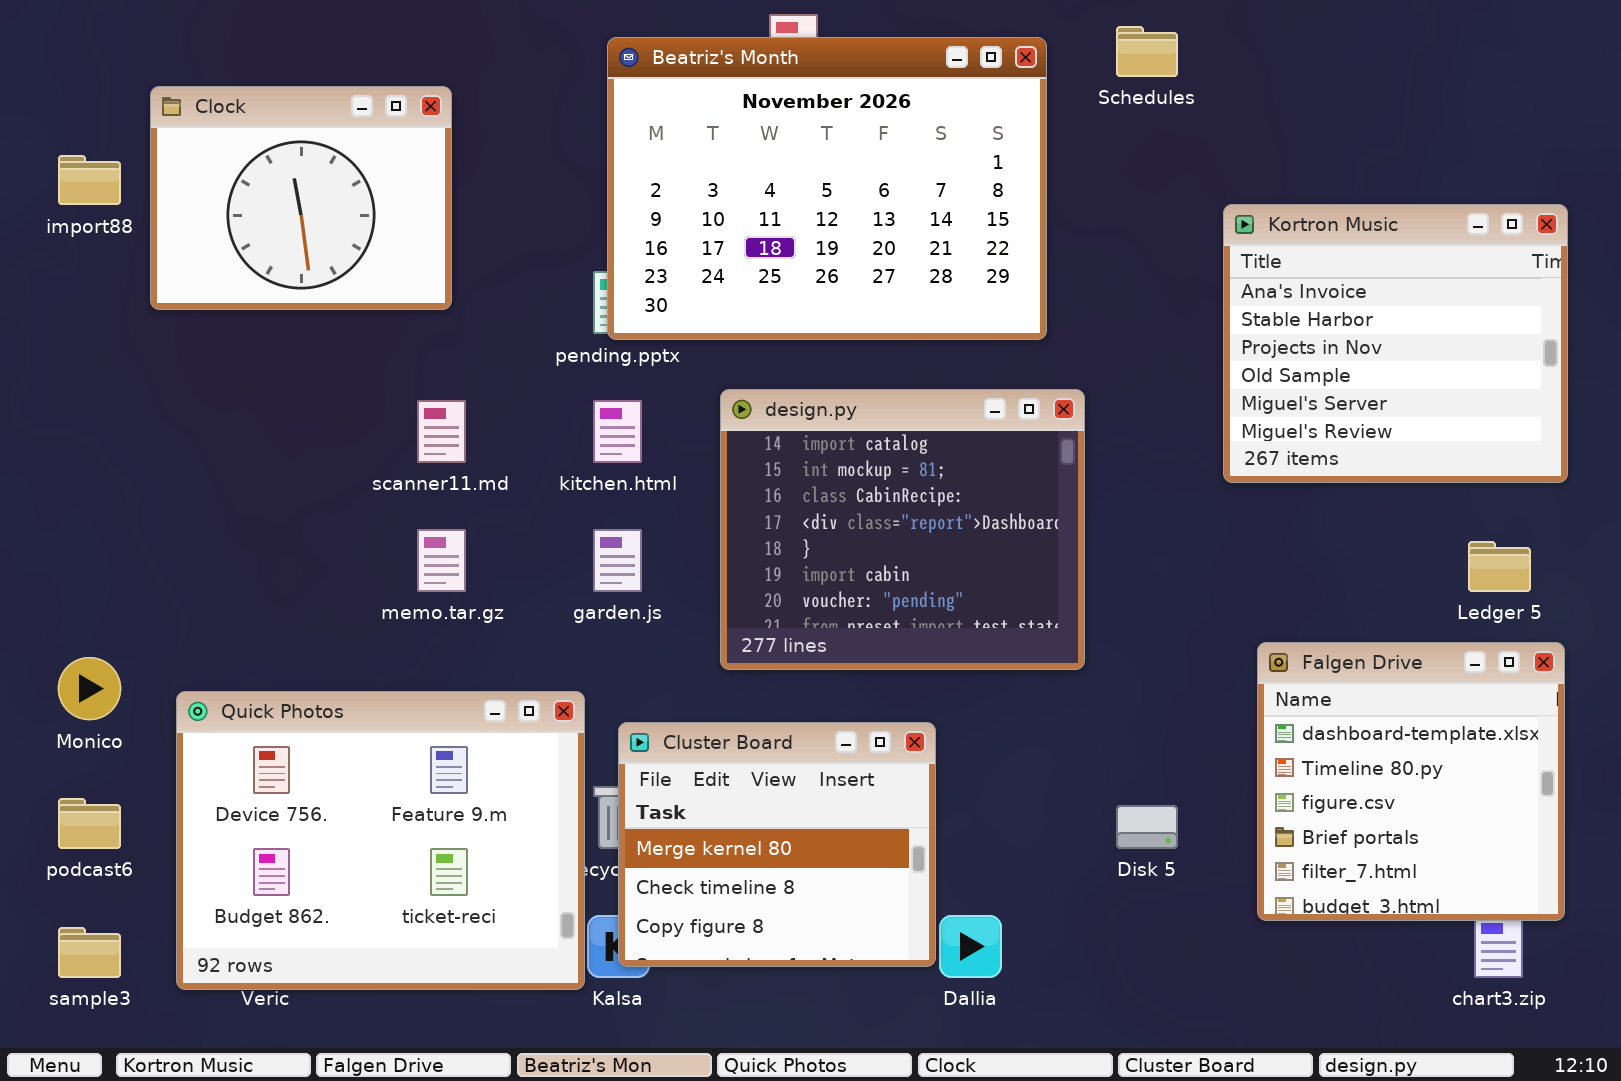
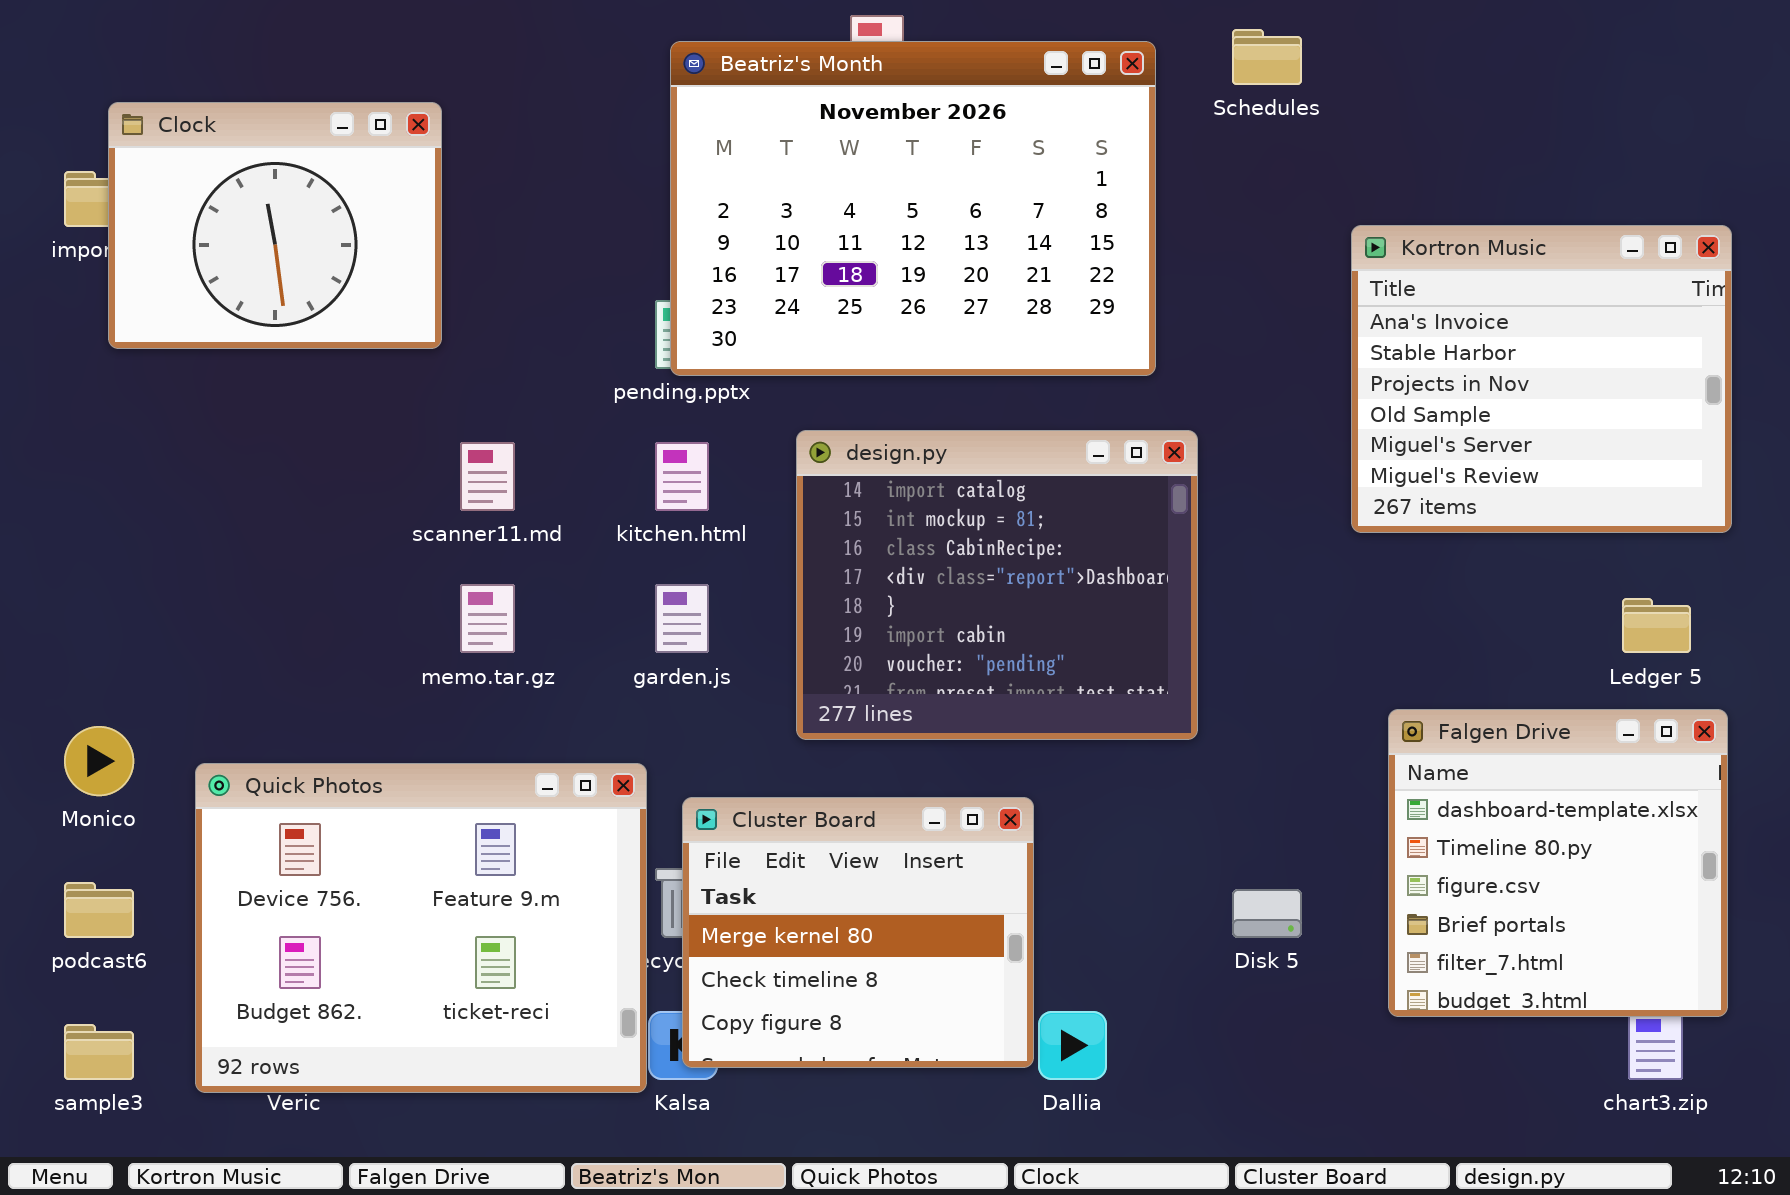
Clock: [150,86,452,310] -> [108,102,442,349], moved

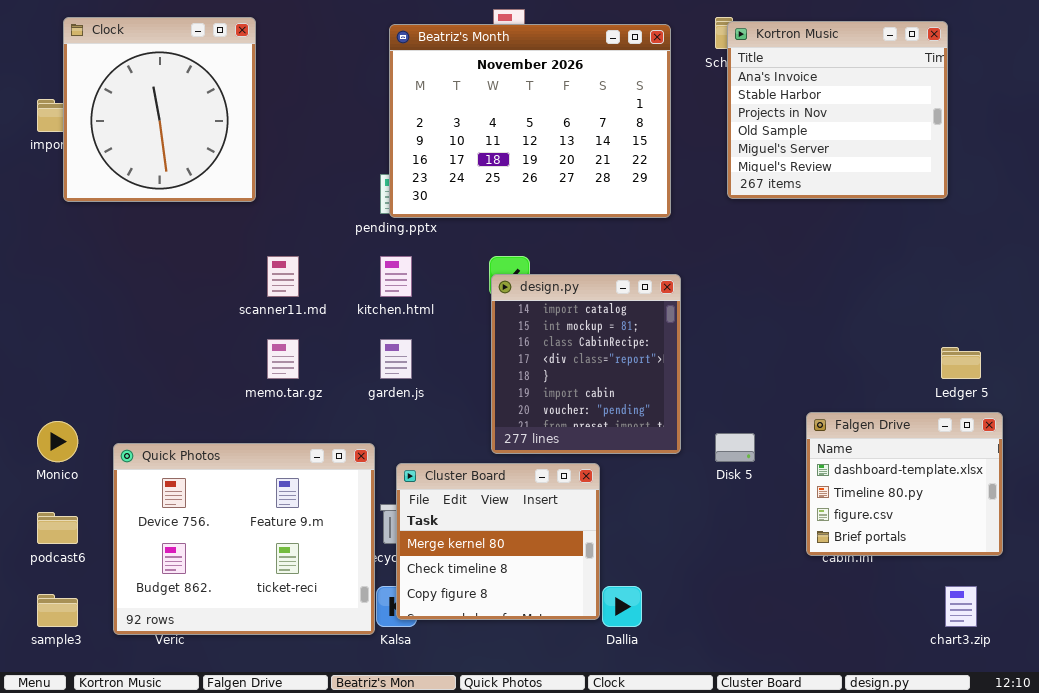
Clock: [108,102,442,349] -> [63,17,256,202], resized
Kortron Music: [1351,225,1732,533] -> [727,21,948,199], moved
design.py: [796,430,1198,740] -> [491,274,681,454], moved, resized
Falgen Drive: [1388,709,1728,1017] -> [806,412,1003,556], resized
Disk 5: [1232,889,1302,938] -> [715,433,755,462], moved

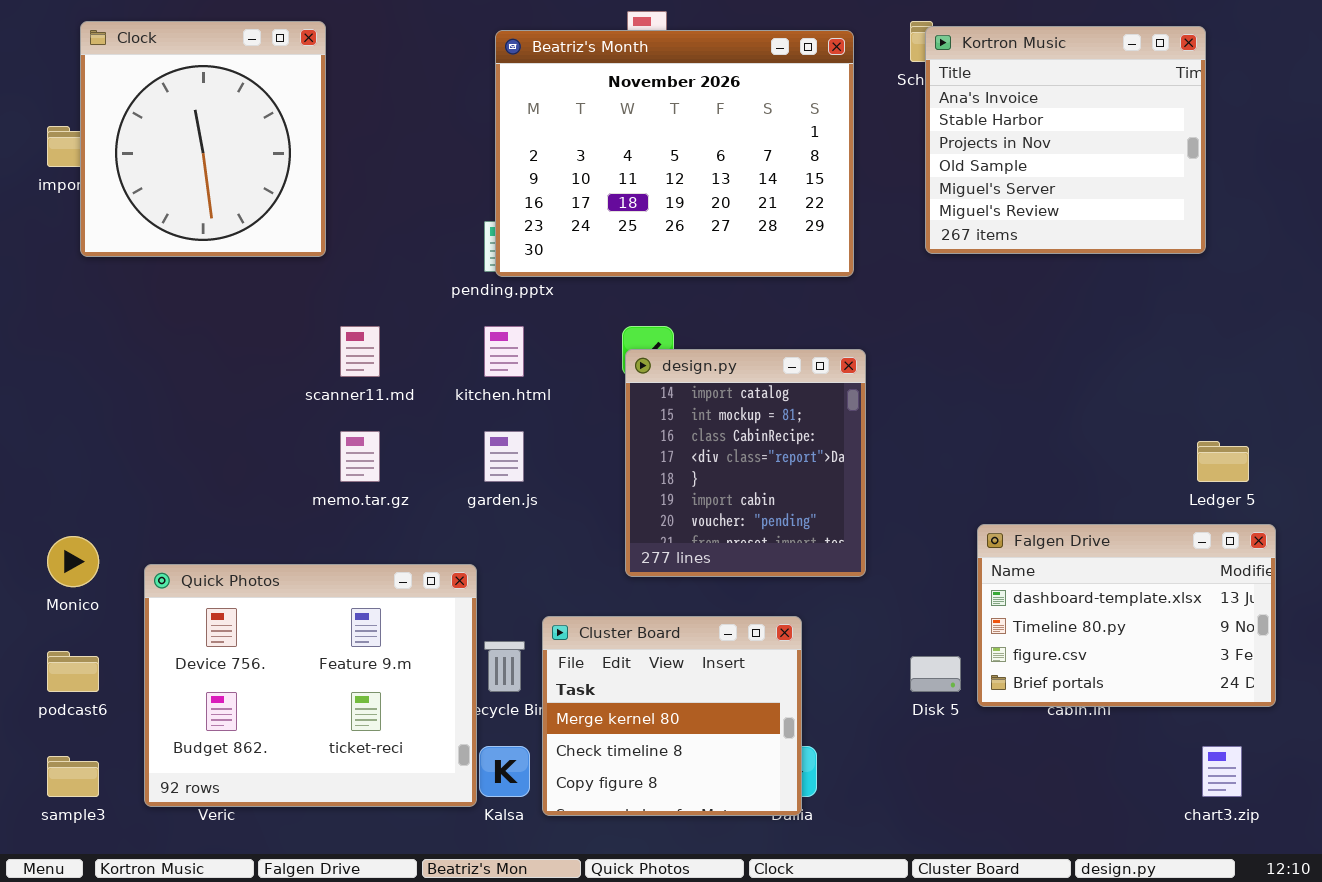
Falgen Drive: [806,412,1003,556] -> [977,524,1276,707], resized
Disk 5: [715,433,755,462] -> [910,656,961,692], moved
Cluster Board: [396,463,600,620] -> [542,616,802,816], moved

